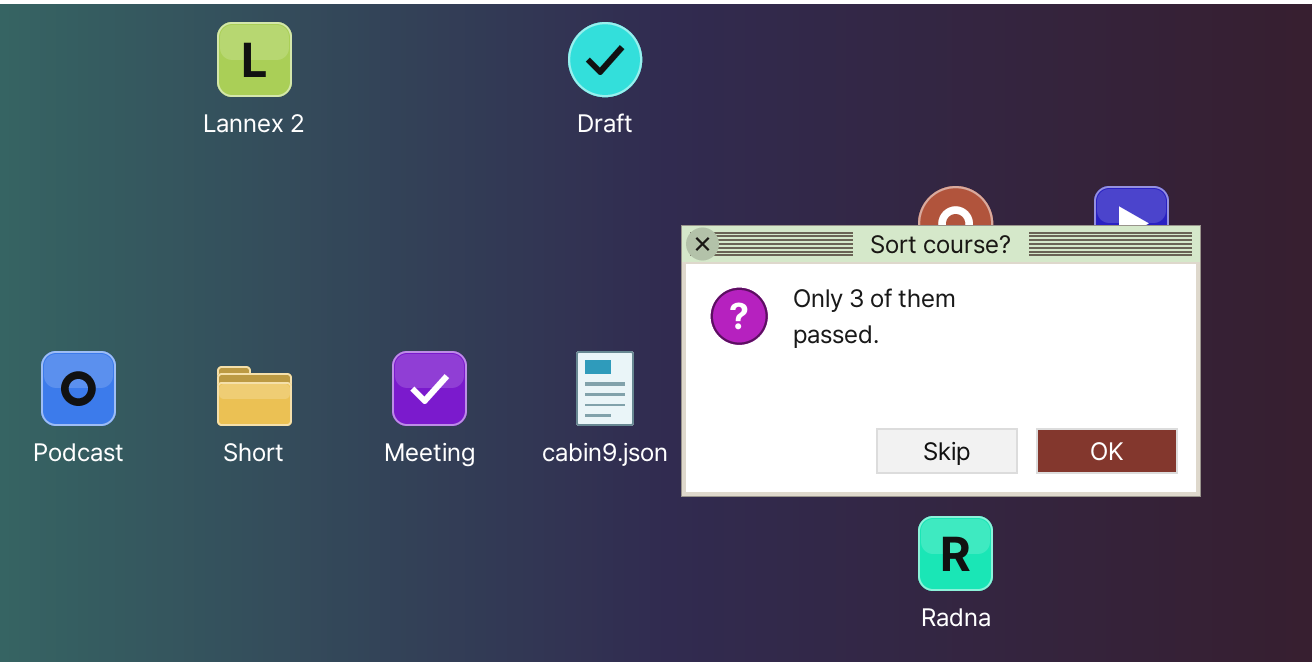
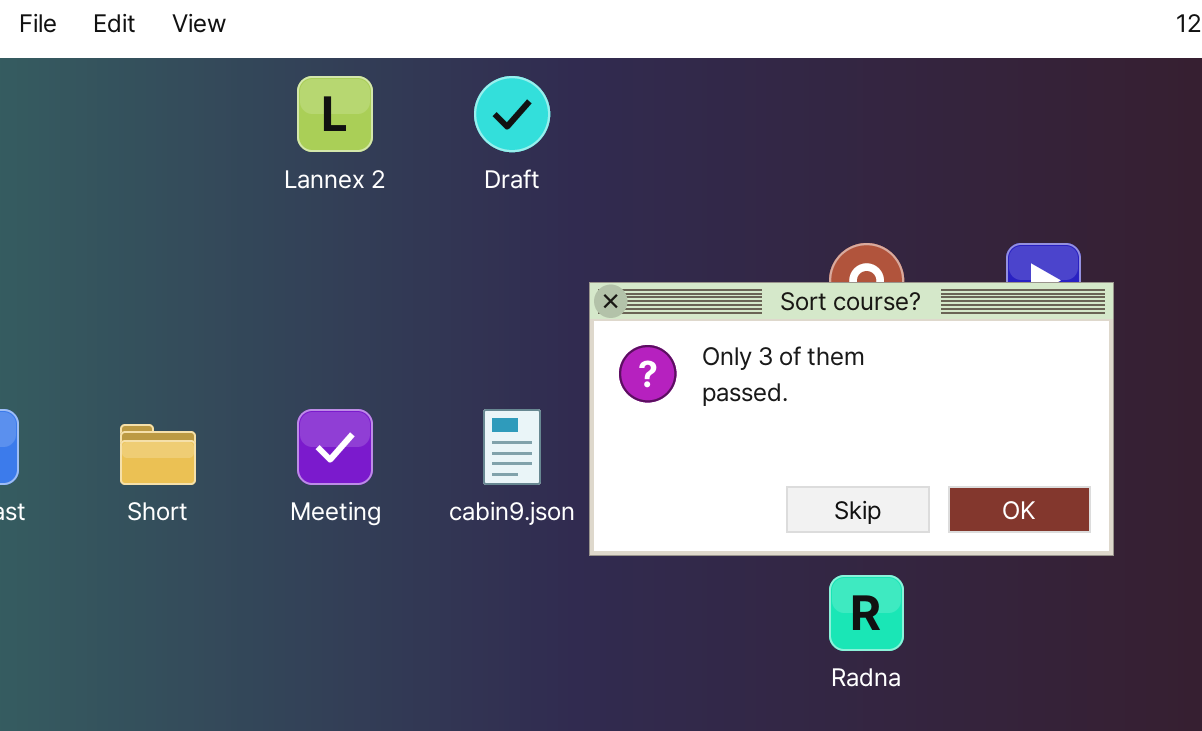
Lannex 2: [217,22,292,97] -> [297,76,373,152], moved

